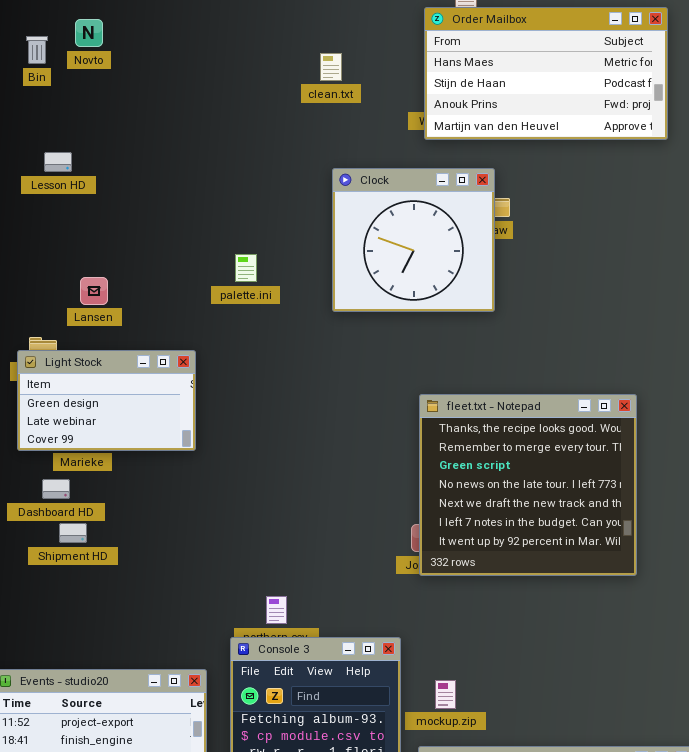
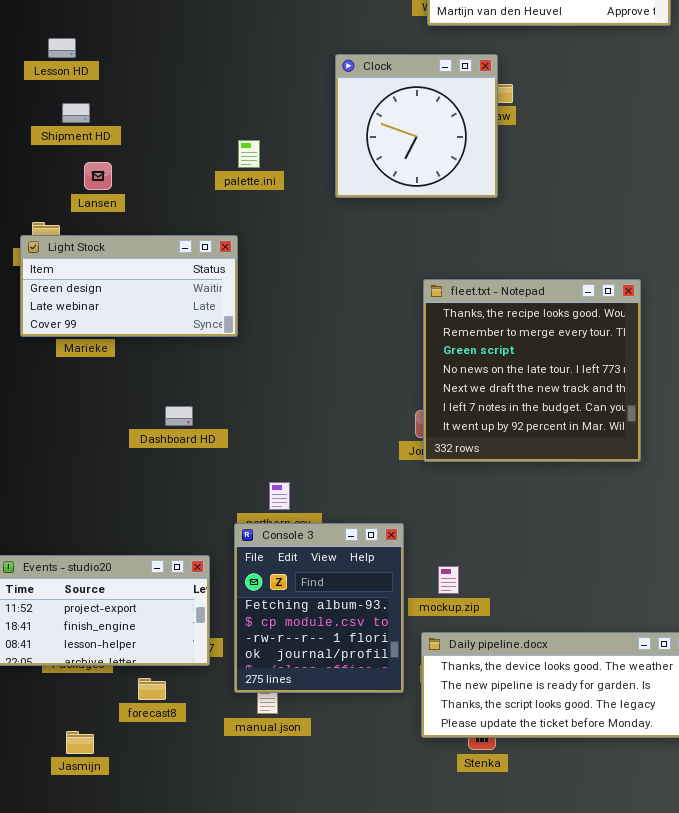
Light Stock: [17,350,196,451] -> [20,235,238,337], resized
Dashboard HD: [42,479,70,499] -> [165,406,193,426], moved
Shipment HD: [59,523,87,543] -> [62,103,90,123], moved

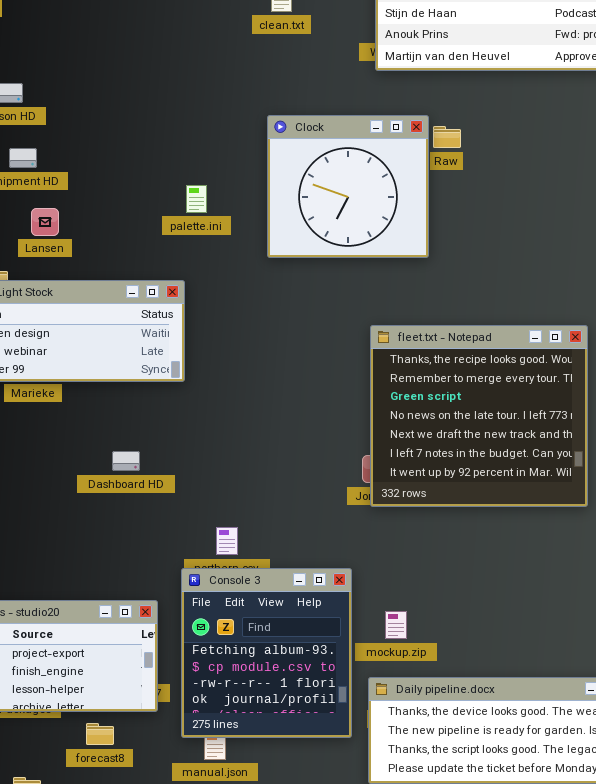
Clock: [335,54,498,198] -> [267,115,429,258], moved

